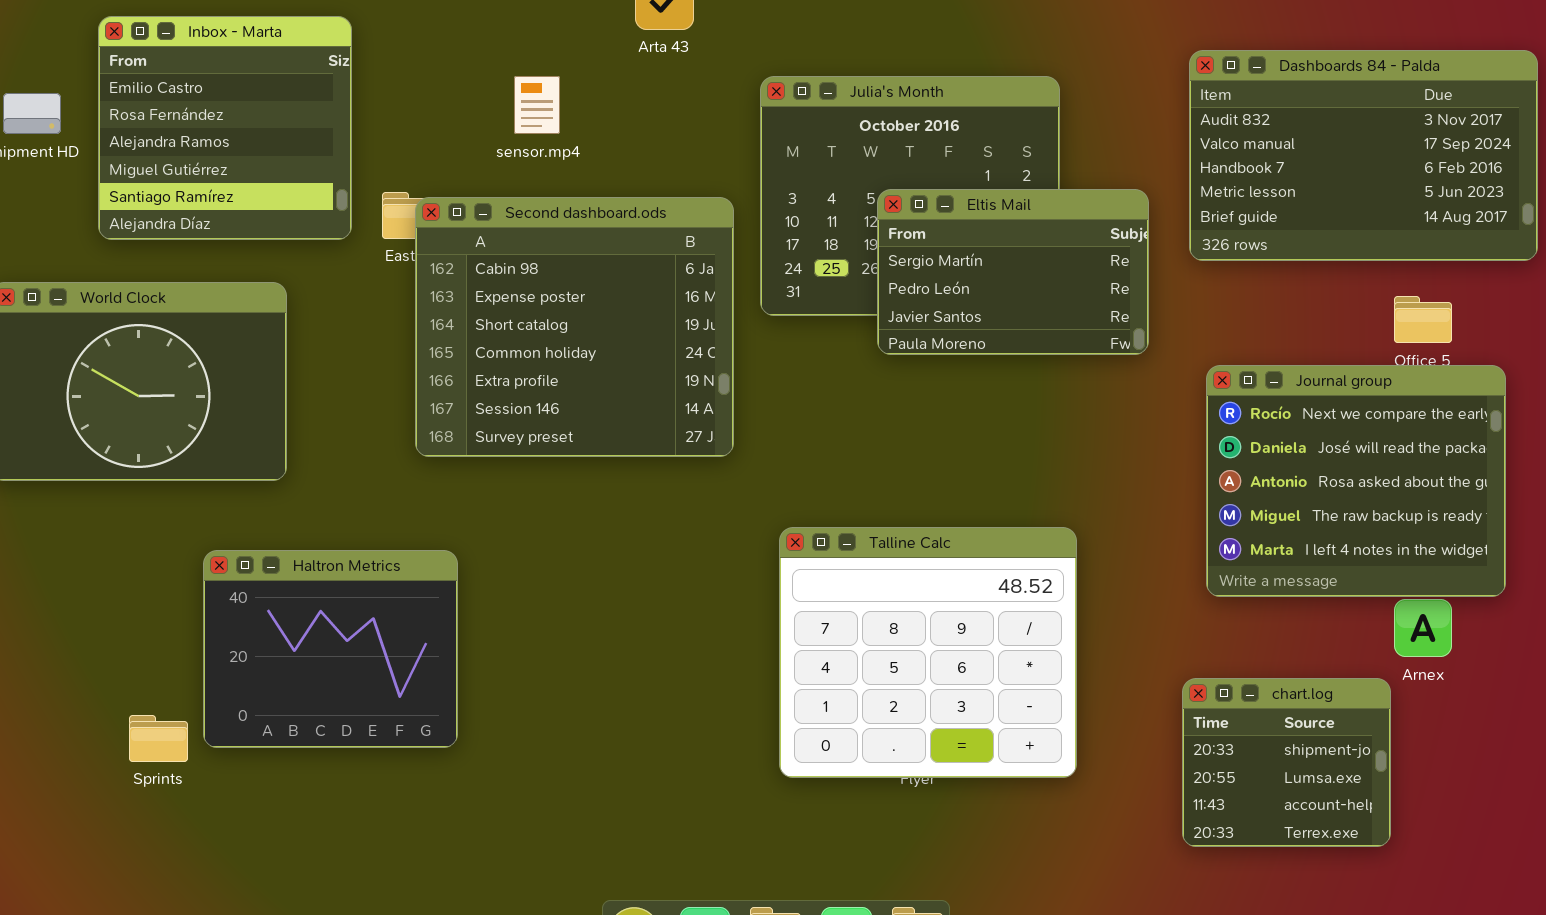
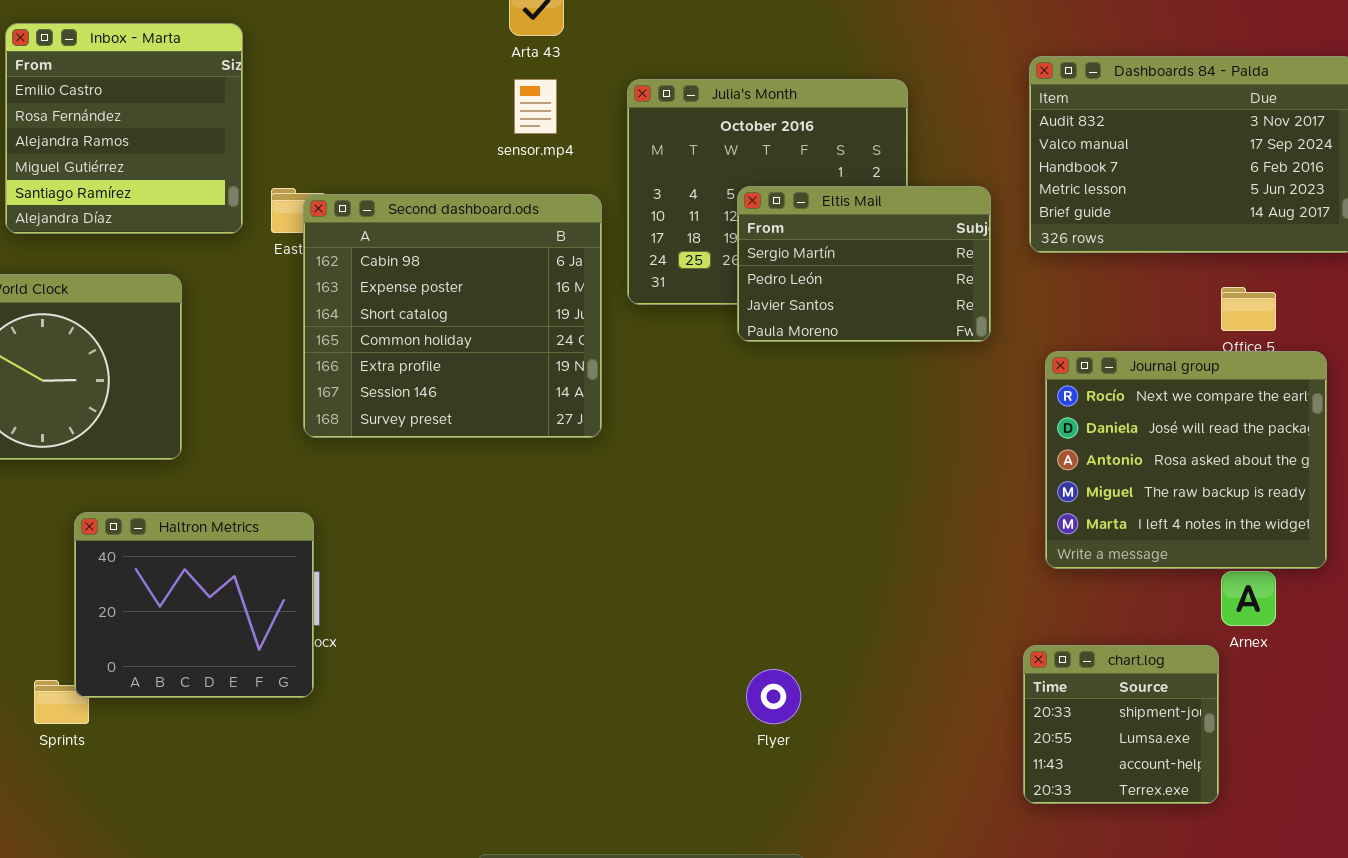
sensor.mp4: [514,76,560,134] -> [514,79,557,134], moved
Talline Calc: [779,527,1077,778] -> none, closed
Haltron Metrics: [203,550,458,748] -> [74,512,314,698], moved

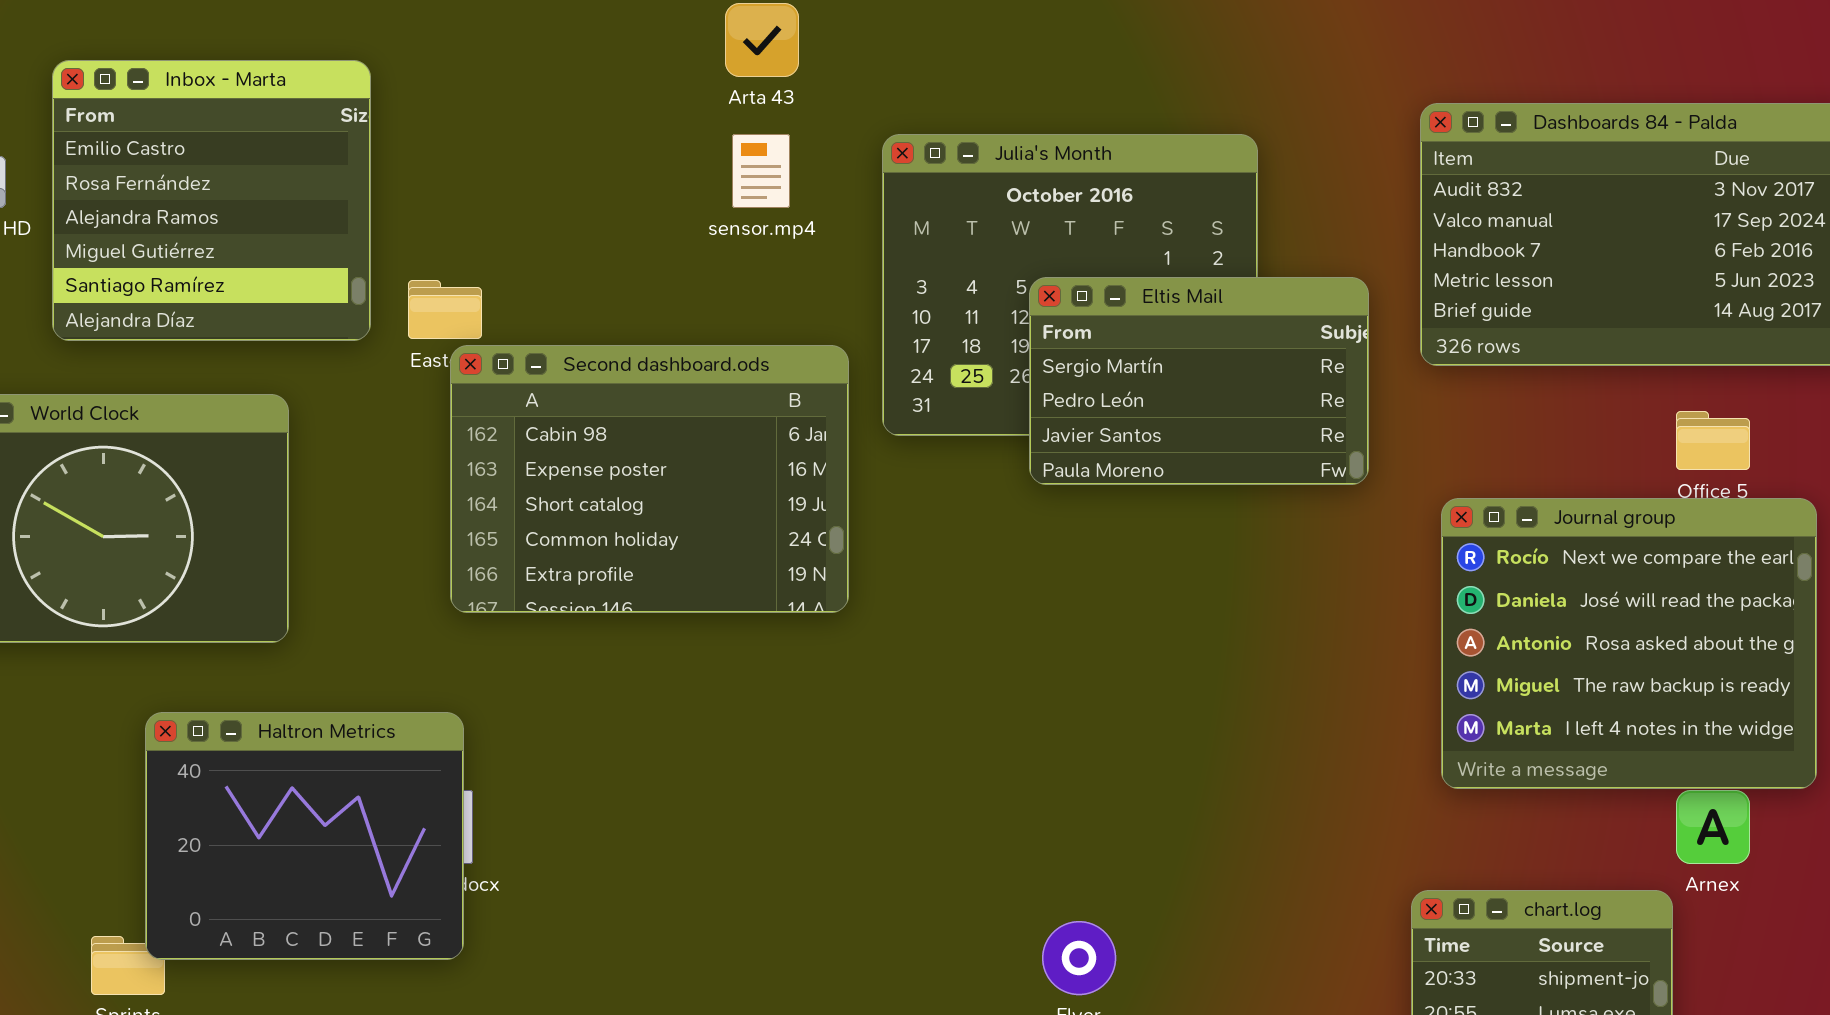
Second dashboard.ods: [303,194,602,438] -> [450,345,849,613], resized

